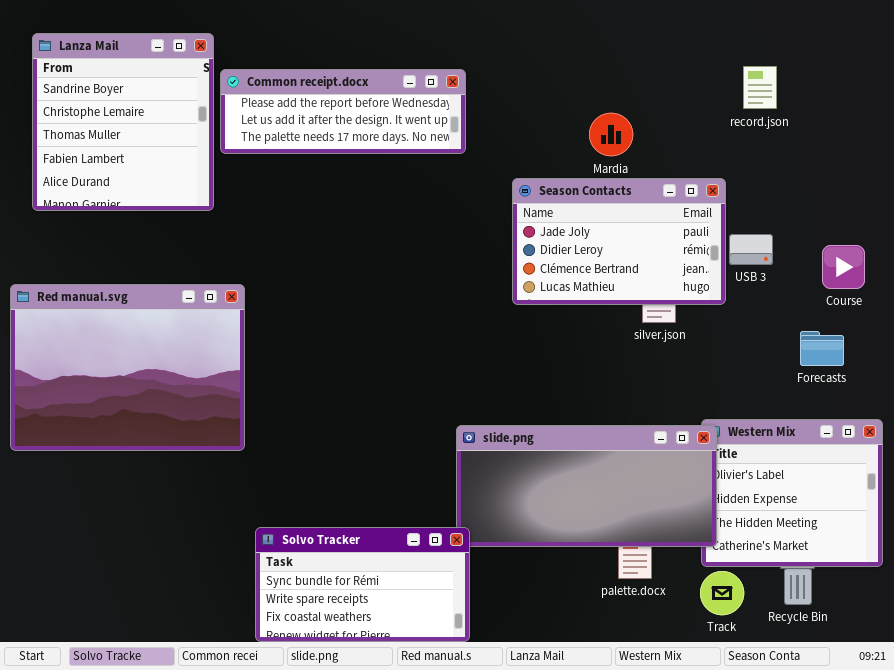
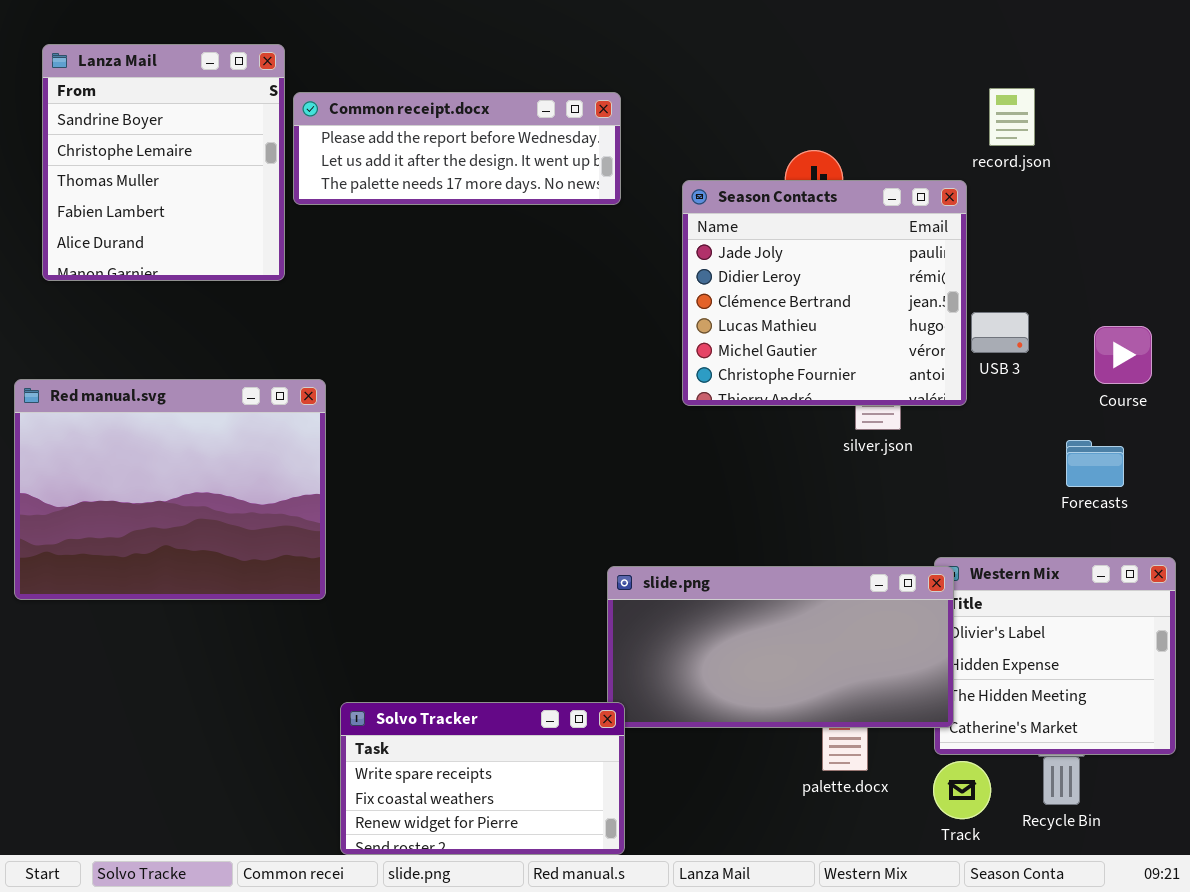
Season Contacts: [512,178,726,305] -> [682,180,967,406], resized
Solvo Tracker: [255,527,470,642] -> [340,702,625,855], scrolled down 1 row

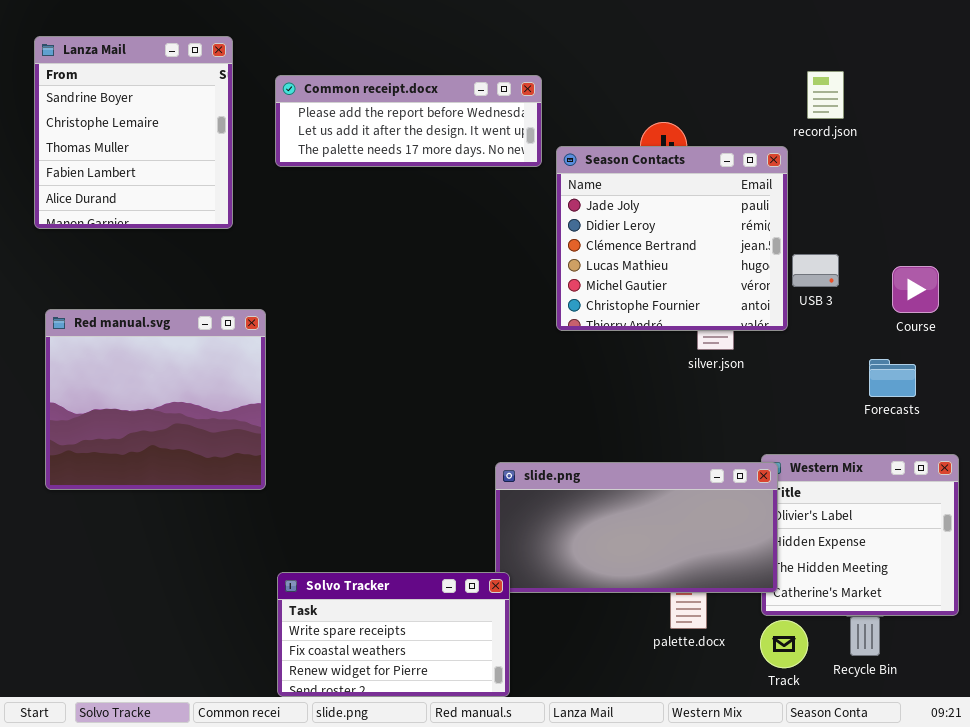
Common receipt.docx: [293,92,621,205] -> [275,75,542,167], moved
Red manual.svg: [14,379,326,600] -> [45,309,266,490], resized

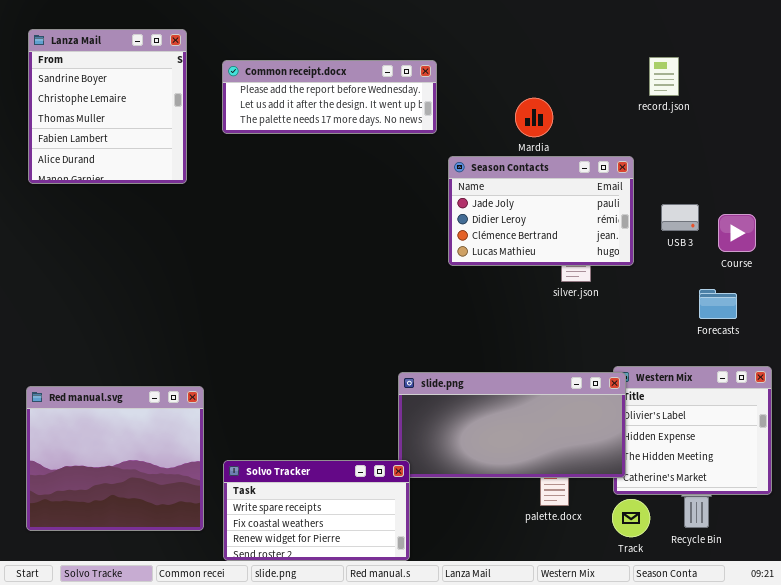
Season Contacts: [556,146,788,331] -> [448,156,634,266], resized
USB 3: [792,254,839,287] -> [661,204,699,231], moved
Red manual.svg: [45,309,266,490] -> [26,386,204,531], moved

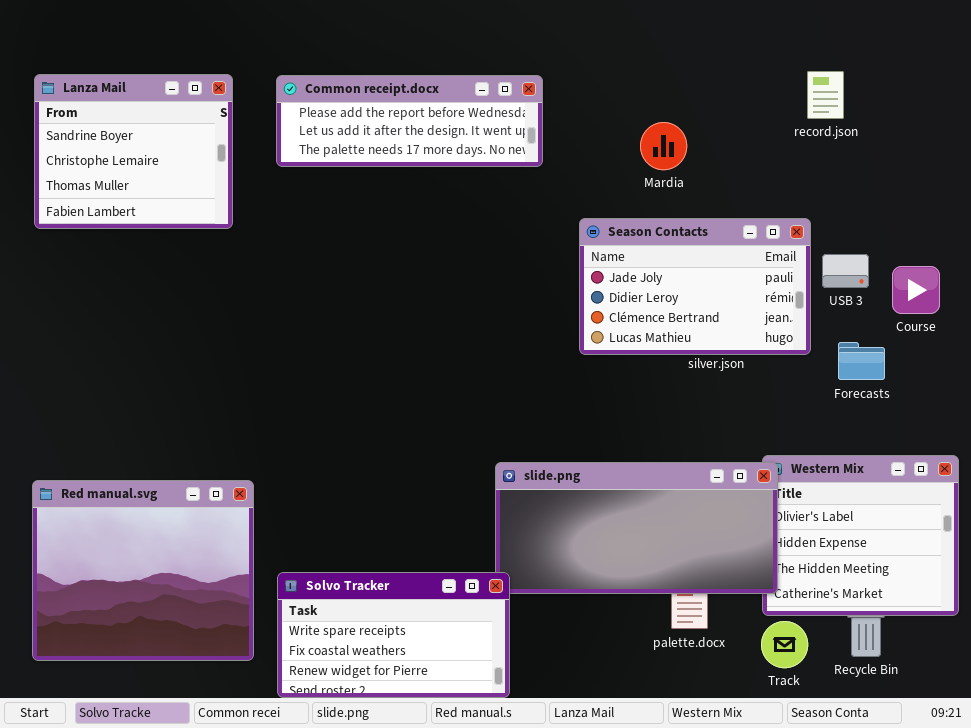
Lanza Mail: [28,29,187,184] -> [34,74,233,229], resized
Season Contacts: [448,156,634,266] -> [579,218,811,355], moved
Forecasts: [699,289,737,319] -> [838,342,885,380], moved

